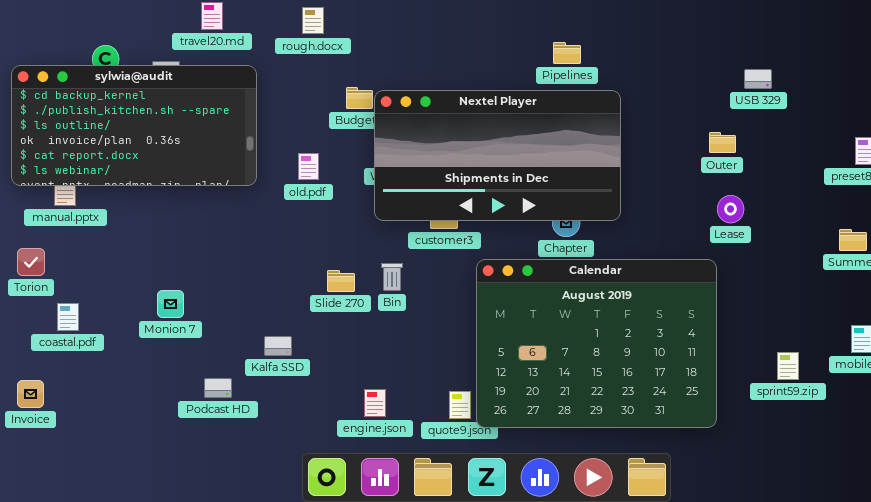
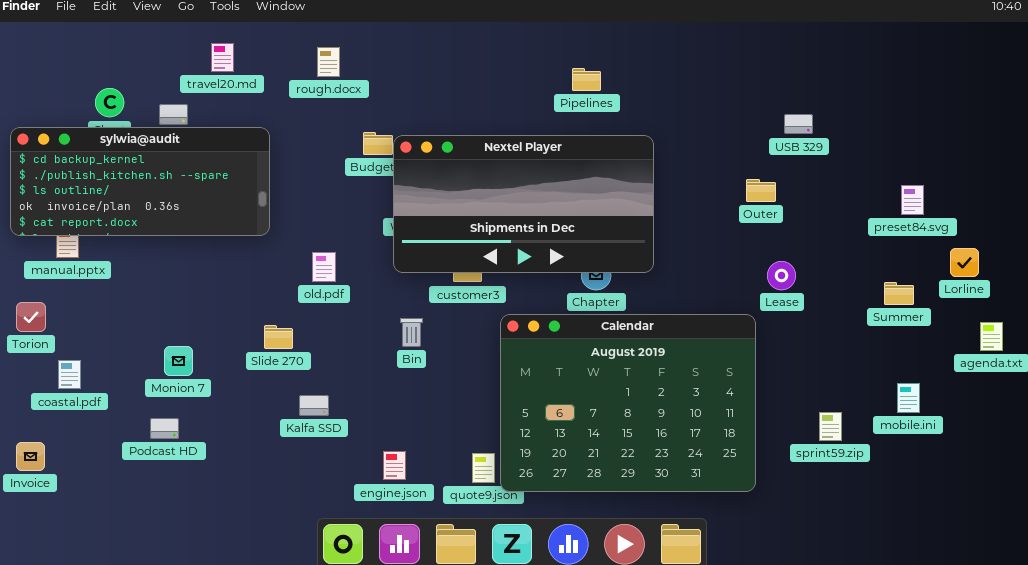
Pipelines: [553,42,581,64] -> [572,68,601,91], moved
sylwia@audit: [11,65,257,186] -> [10,127,270,236], resized
old.pdf: [298,153,319,180] -> [312,252,336,282], moved
Lease: [717,195,744,223] -> [767,261,796,290], moved
Slide 270: [327,270,355,292] -> [264,325,293,349], moved
Kalfa SSD: [264,336,292,356] -> [299,395,329,416], moved
Podcast HD: [204,378,232,398] -> [150,418,179,439], moved

